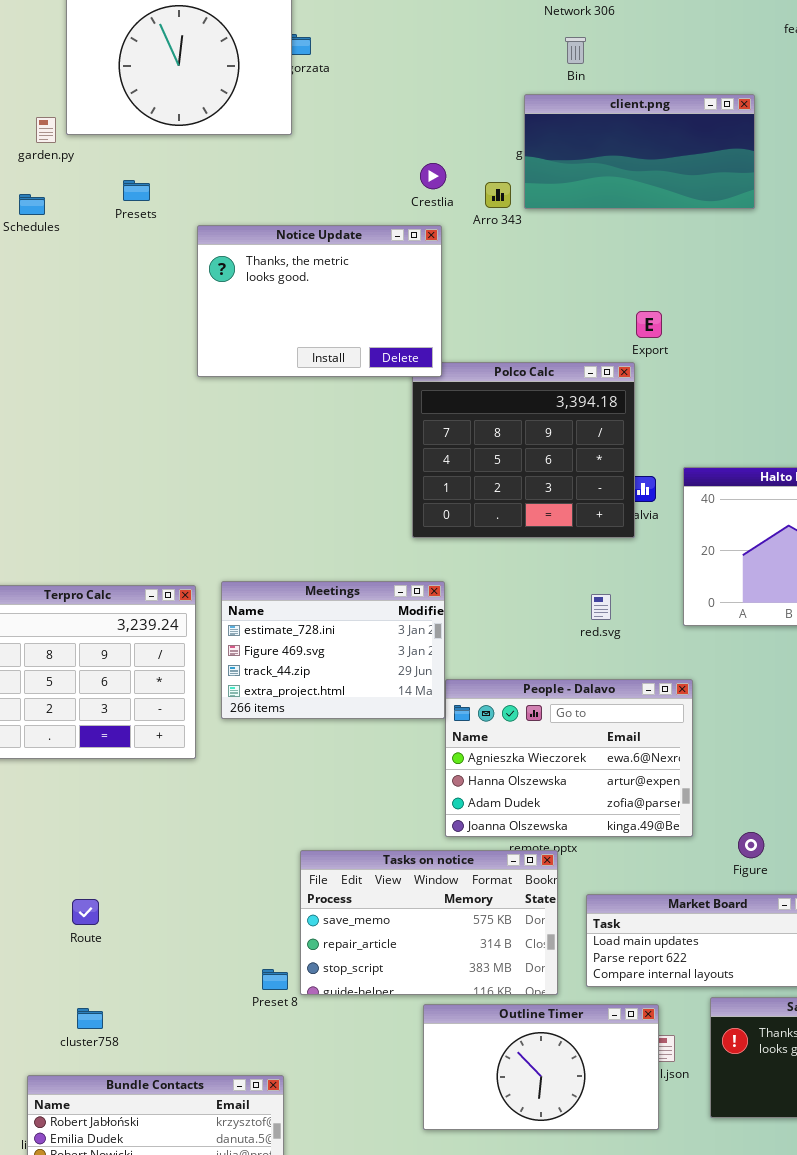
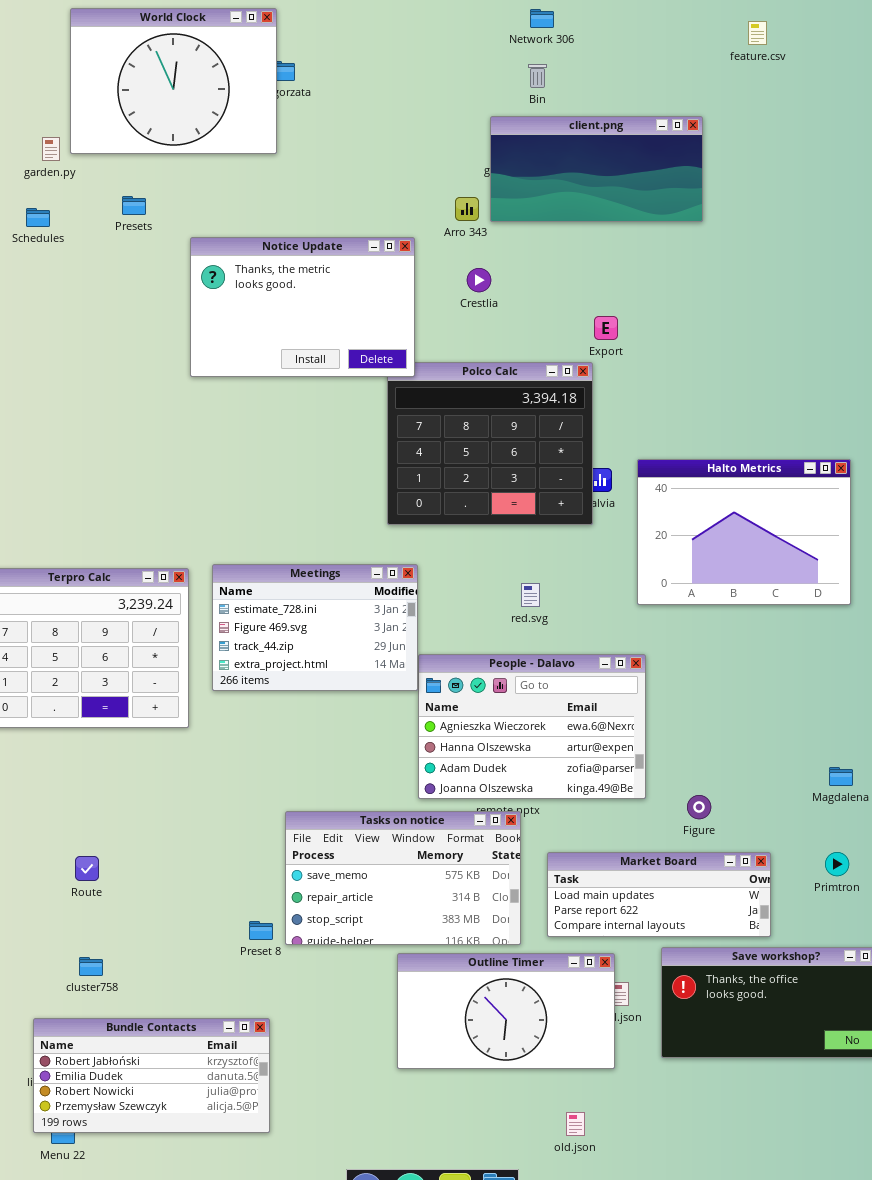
Crestlia: [420,163,446,189] -> [467,268,491,292], moved
red.svg: [591,594,611,620] -> [521,583,540,607], moved

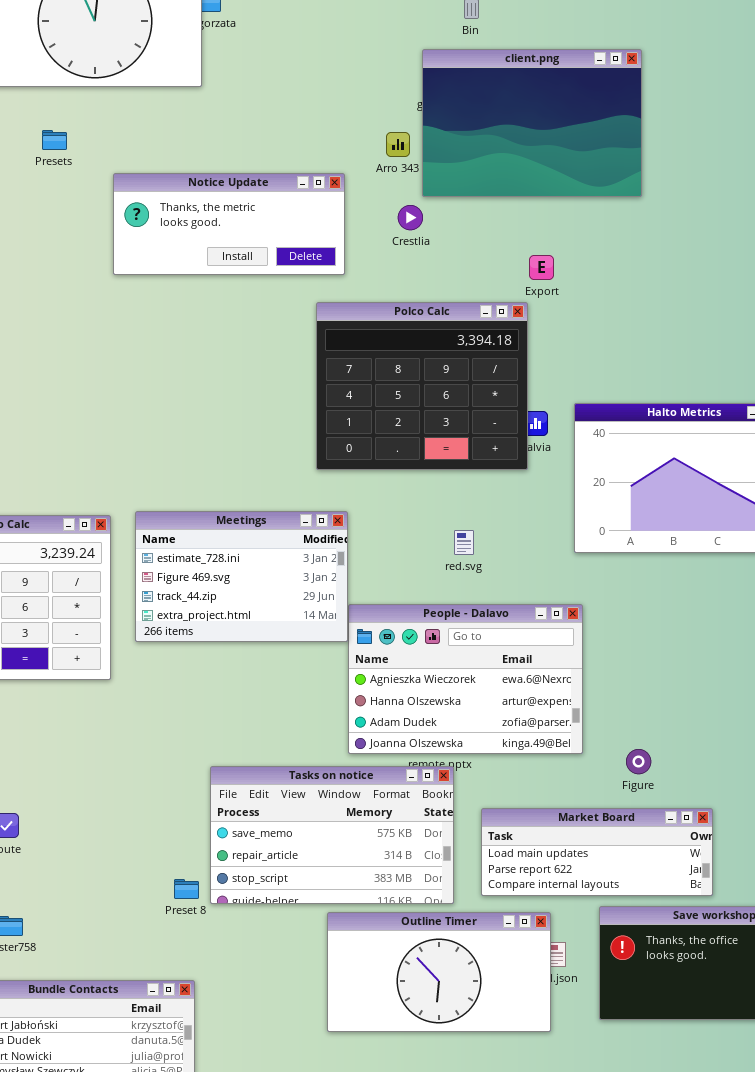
client.png: [490,116,703,222] -> [422,49,642,197], resized
Notice Update: [190,237,415,377] -> [113,173,345,275], resized

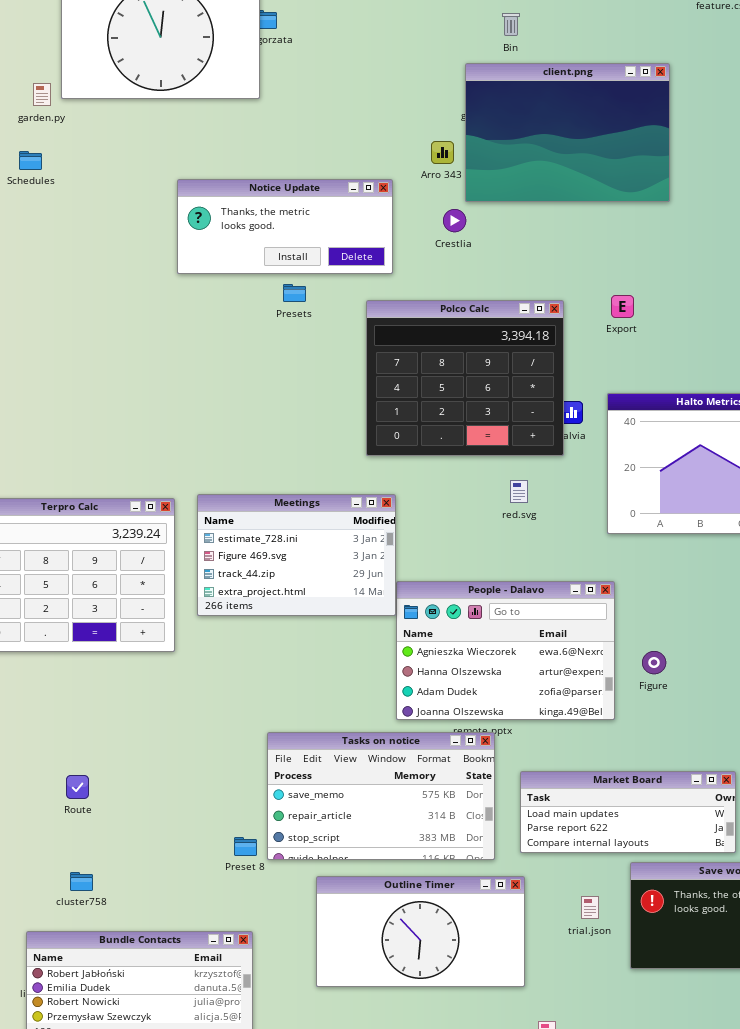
Presets: [42,130,67,150] -> [283,284,306,302], moved
Export: [529,255,554,280] -> [611,295,634,318], moved
red.svg: [454,530,474,555] -> [510,480,528,503], moved
Figure: [626,749,651,774] -> [642,651,666,674], moved
Outline Timer: [327,912,551,1032] -> [316,876,525,987], moved

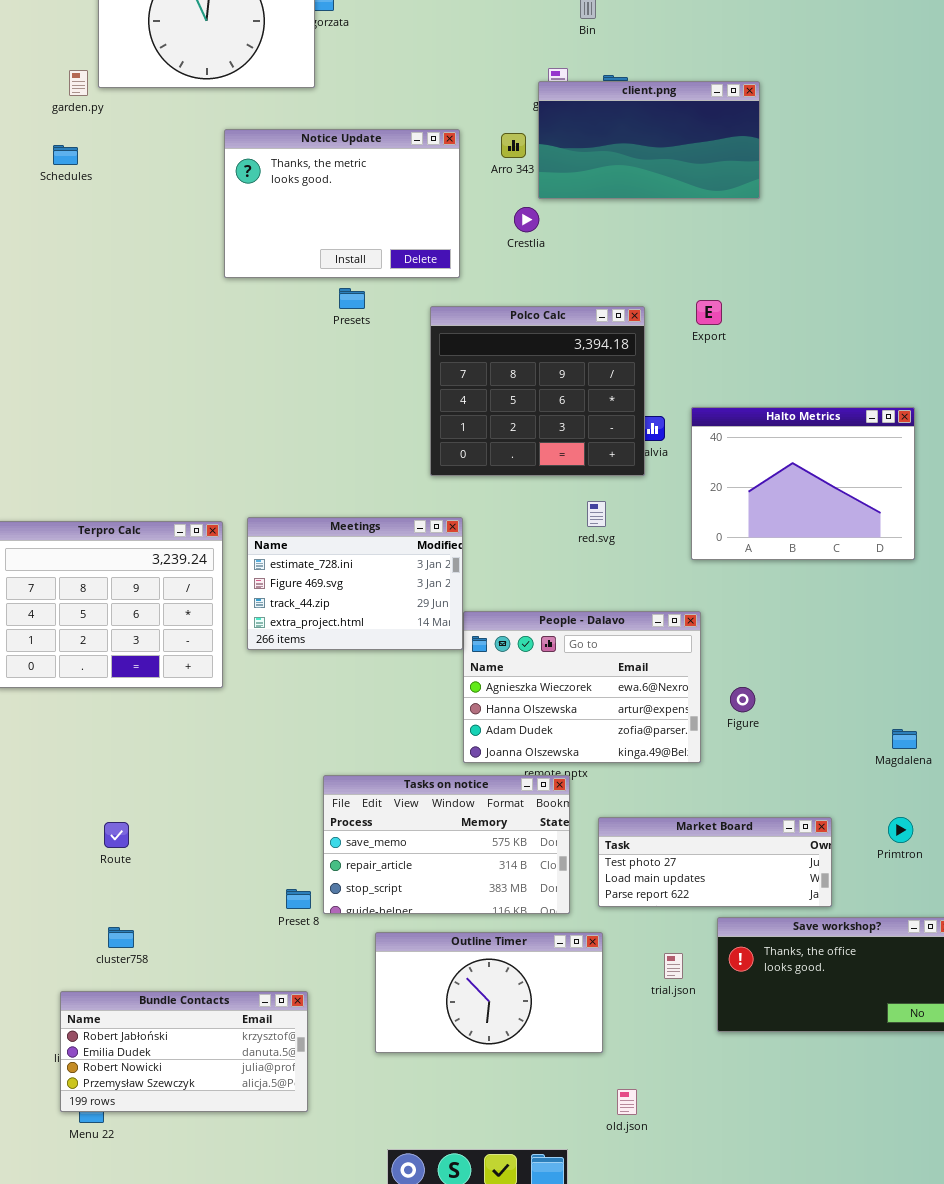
client.png: [465,63,670,202] -> [538,81,760,199], resized
Notice Update: [177,179,393,274] -> [224,129,460,278], resized
Market Board: [520,771,736,853] -> [598,817,832,907], scrolled up 1 row

